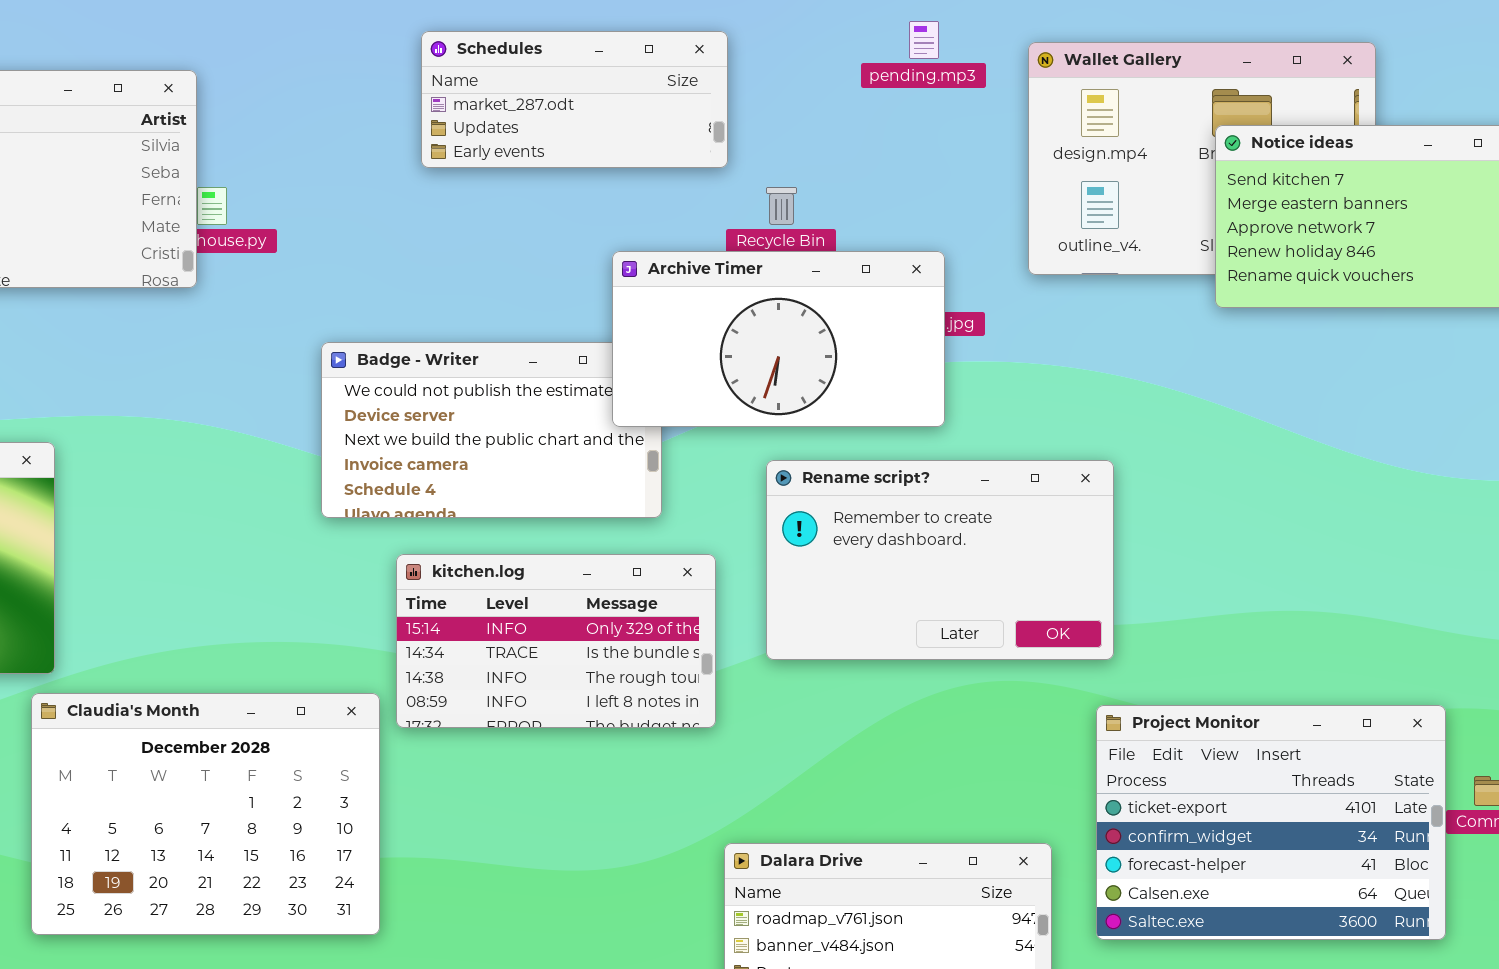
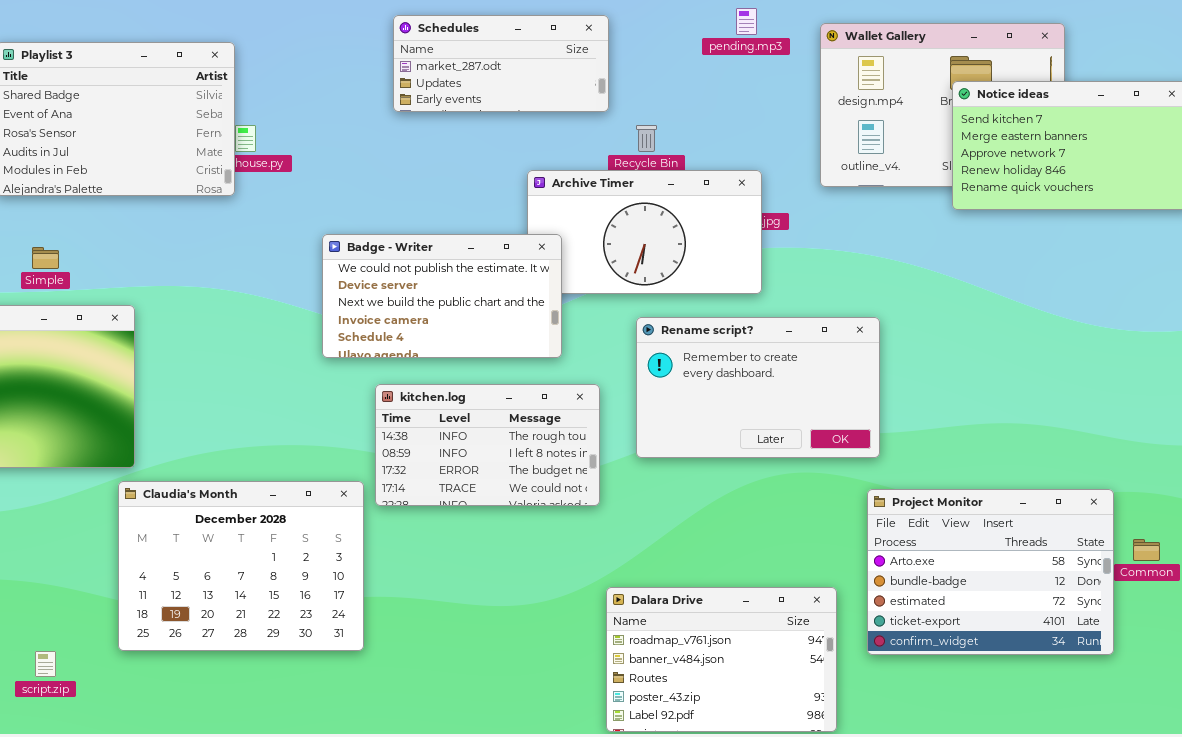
Badge - Writer: [321,342,662,518] -> [322,234,562,358], raised
kitchen.log: [396,554,716,728] -> [375,384,600,506], scrolled down 2 rows
Project Monitor: [1096,705,1446,940] -> [867,489,1114,655], scrolled up 3 rows

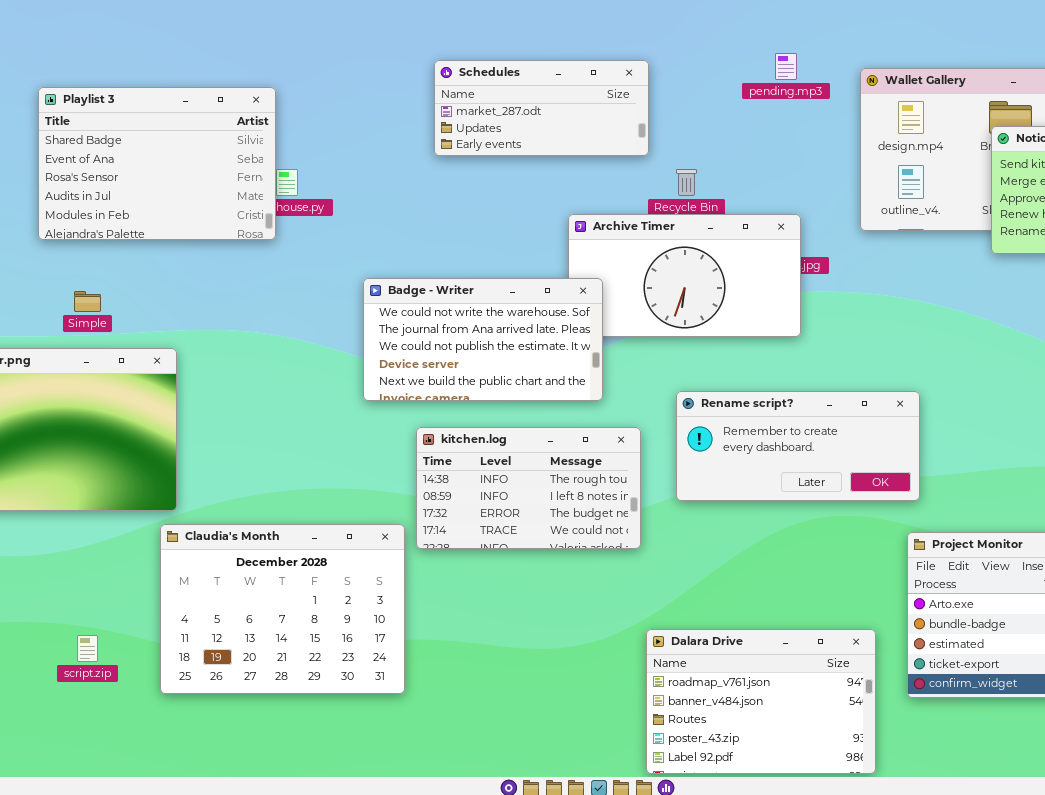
Badge - Writer: [322,234,562,358] -> [363,278,603,401], scrolled up 2 rows
Rename script?: [636,317,880,458] -> [676,391,920,501], resized
script.zip: [35,651,56,677] -> [77,635,98,662], moved

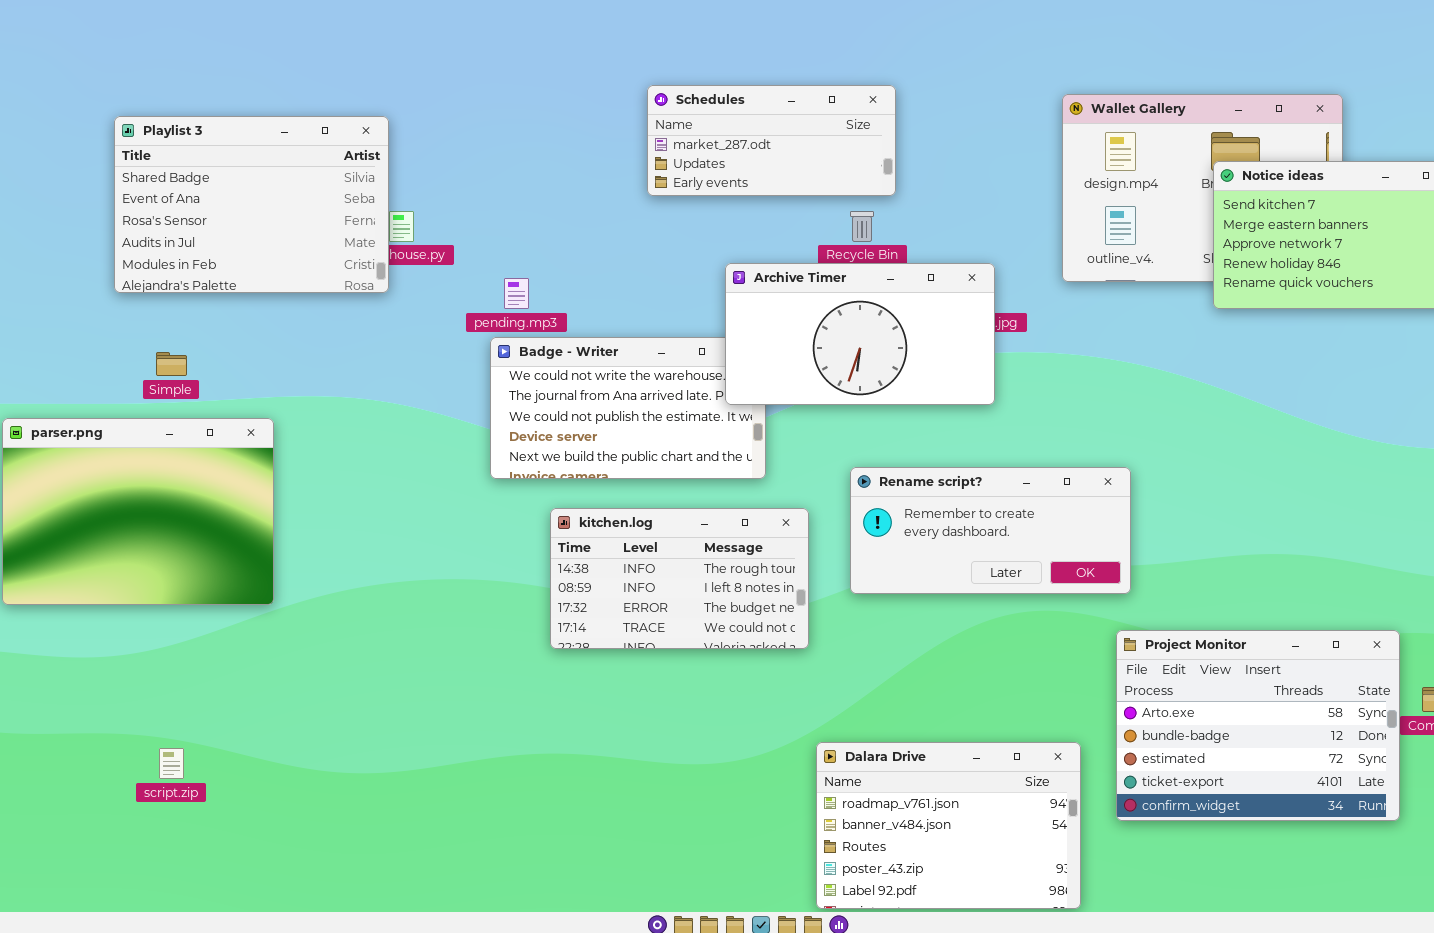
pending.mp3: [775,53,797,80] -> [504,278,529,309], moved
Schedules: [434,60,649,156] -> [647,85,896,196], moved
Archive Timer: [568,214,801,337] -> [725,263,995,405], raised
Claudia's Month: [160,524,405,694] -> none, closed

